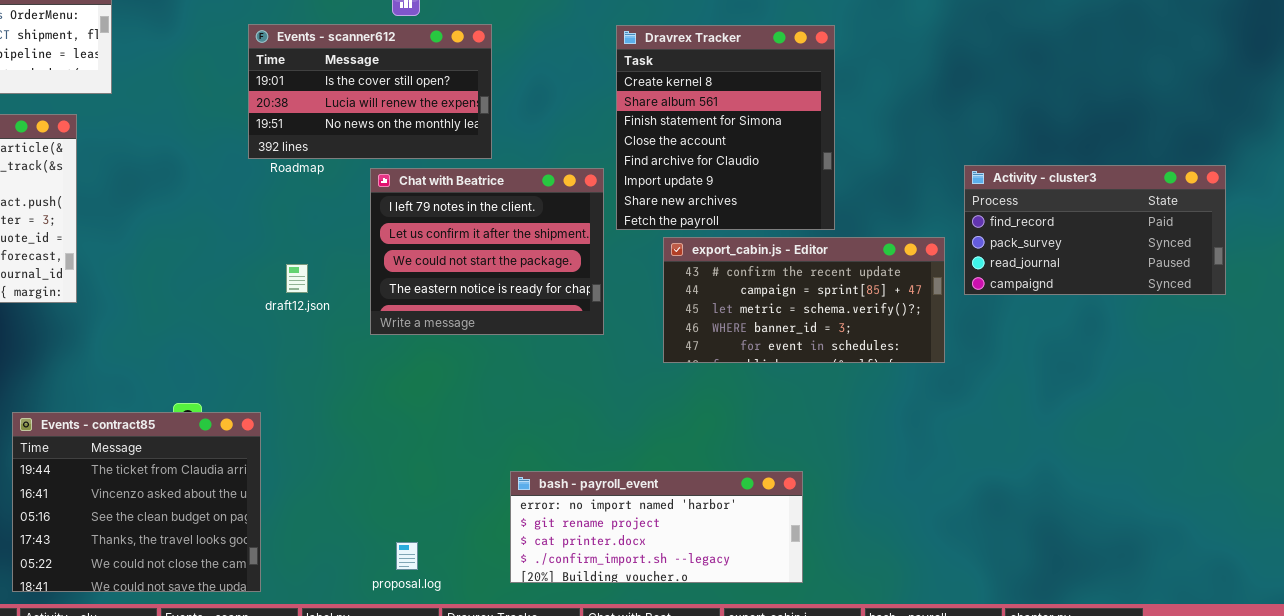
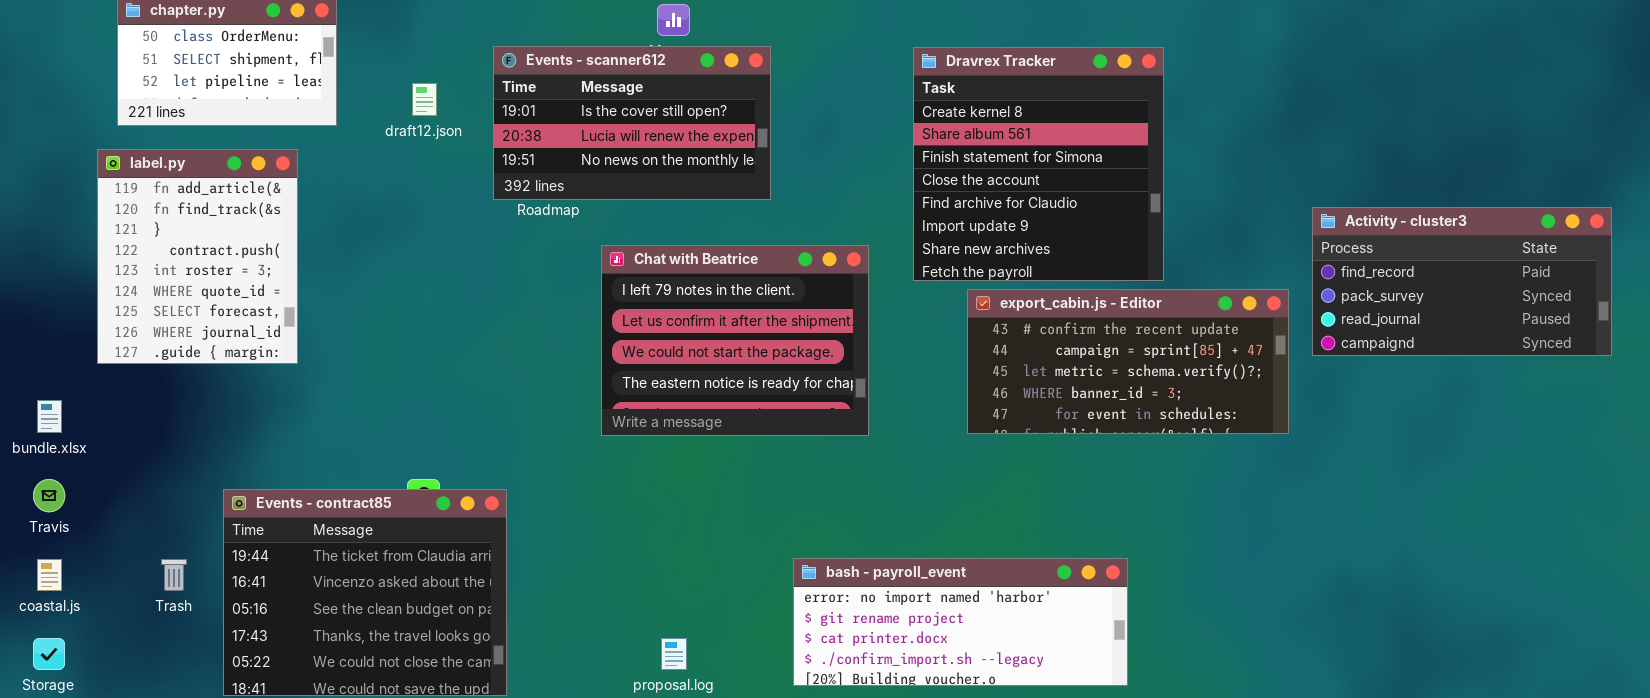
Chat with Beatrice: [370,168,604,335] -> [601,245,869,436], moved
draft12.json: [286,264,308,293] -> [412,83,437,116], moved

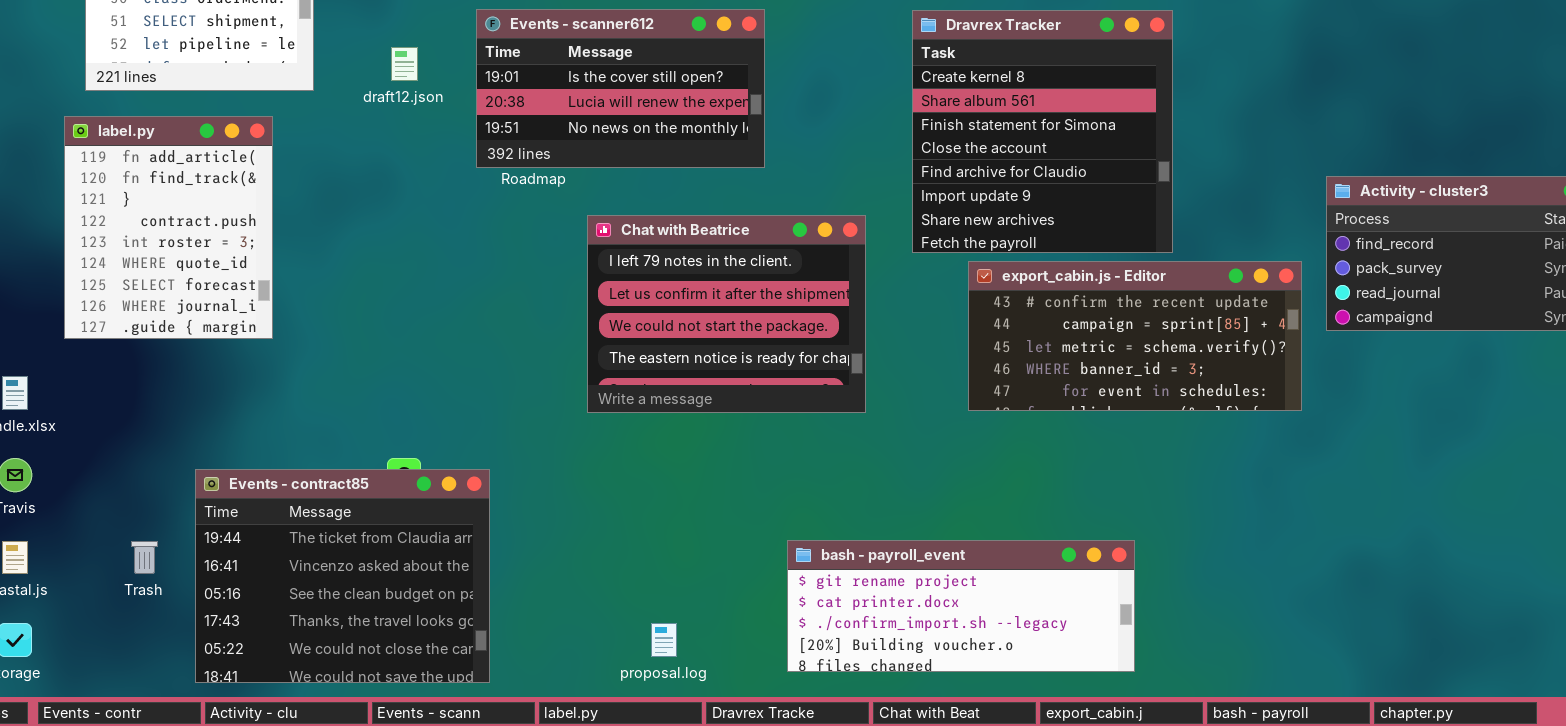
bash - payroll_event: [793,558,1128,686] -> [787,540,1135,672], scrolled down 1 row

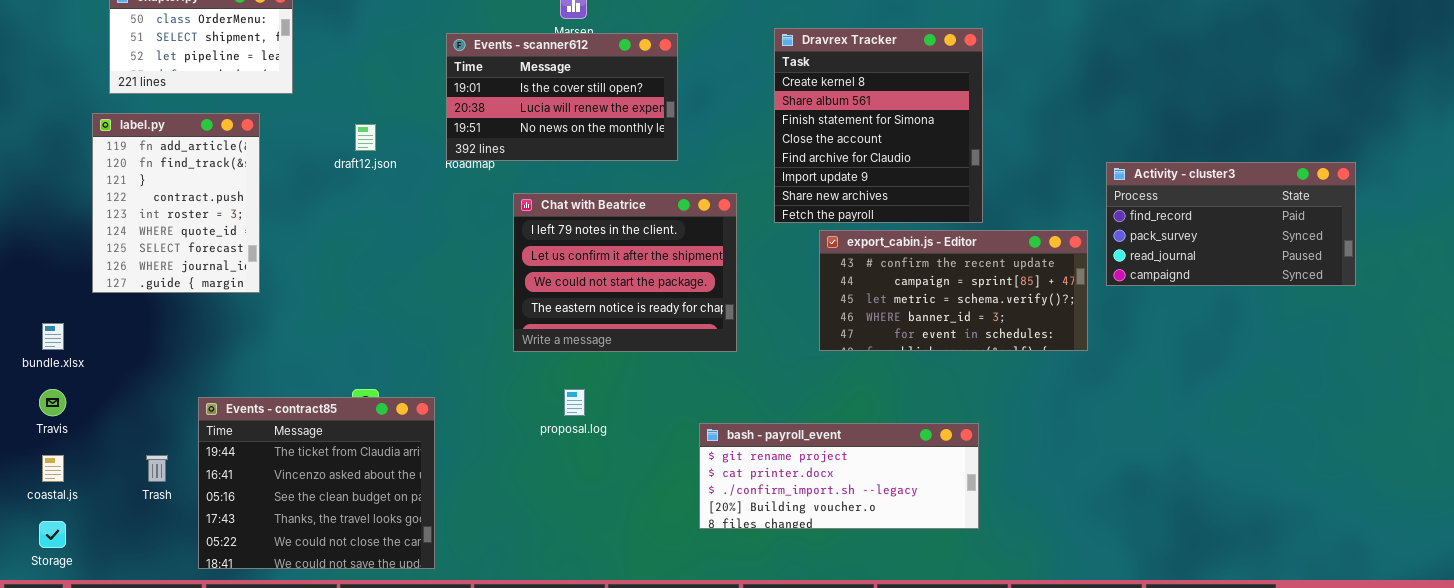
Events - scanner612: [476,9,765,168] -> [446,33,678,161], moved
draft12.json: [391,47,418,81] -> [355,124,376,151], moved
bash - payroll_event: [787,540,1135,672] -> [699,423,979,529], moved
proposal.log: [651,623,677,657] -> [564,389,585,416], moved

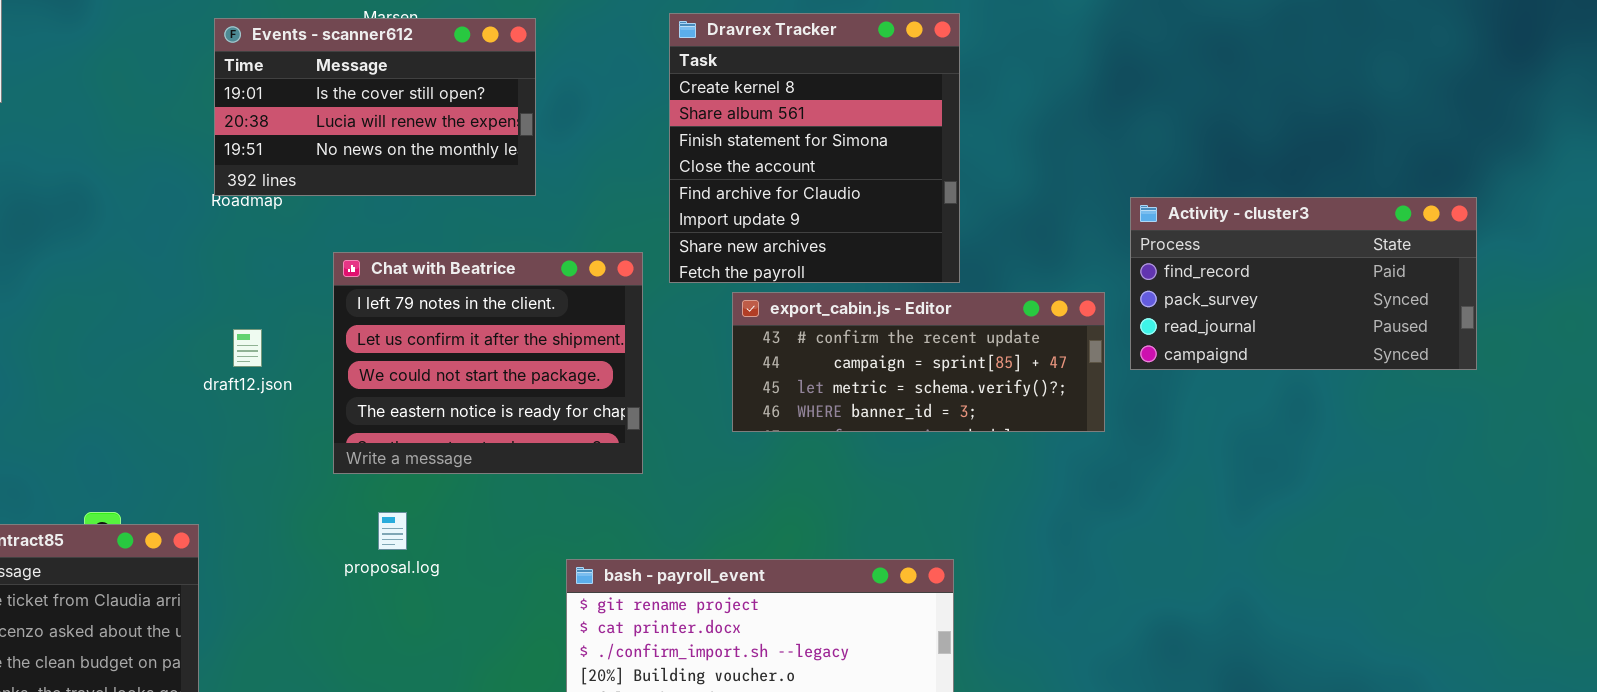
draft12.json: [355,124,376,151] -> [233,329,262,367], moved
Chat with Beatrice: [513,193,737,352] -> [333,252,643,474], moved
export_cabin.js - Editor: [819,230,1088,351] -> [732,292,1105,432], resized

